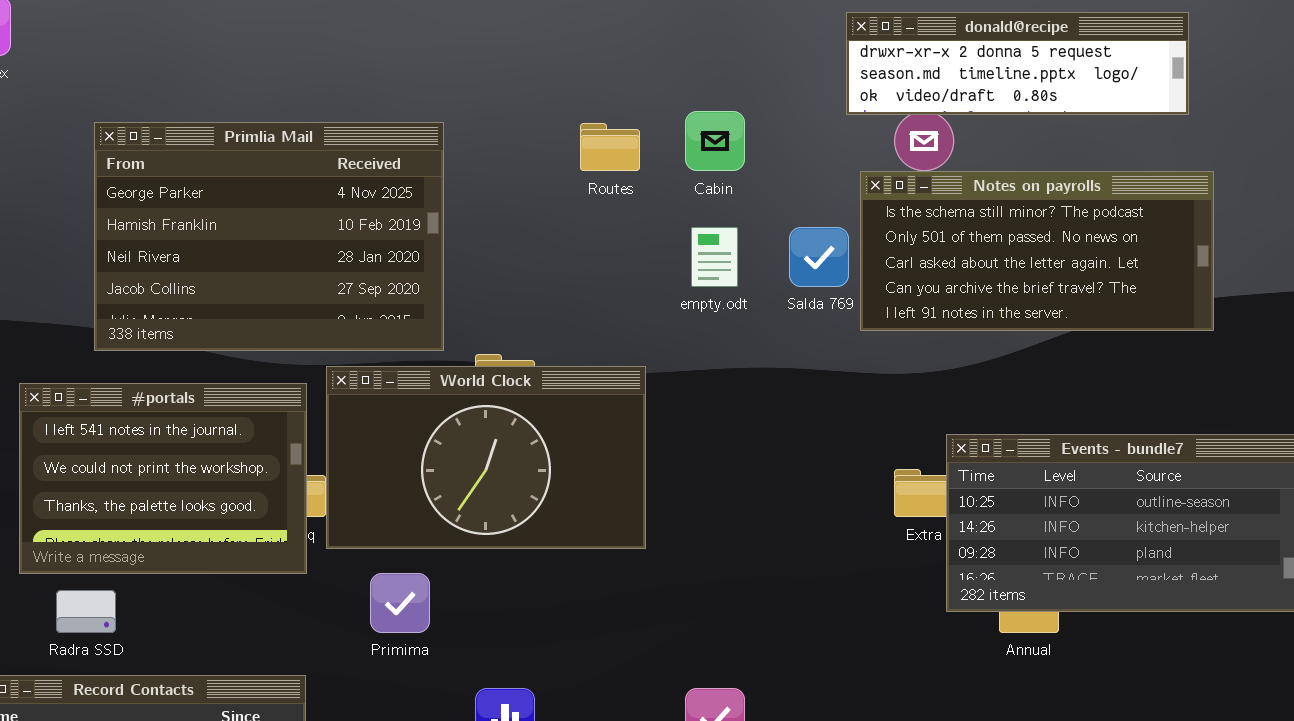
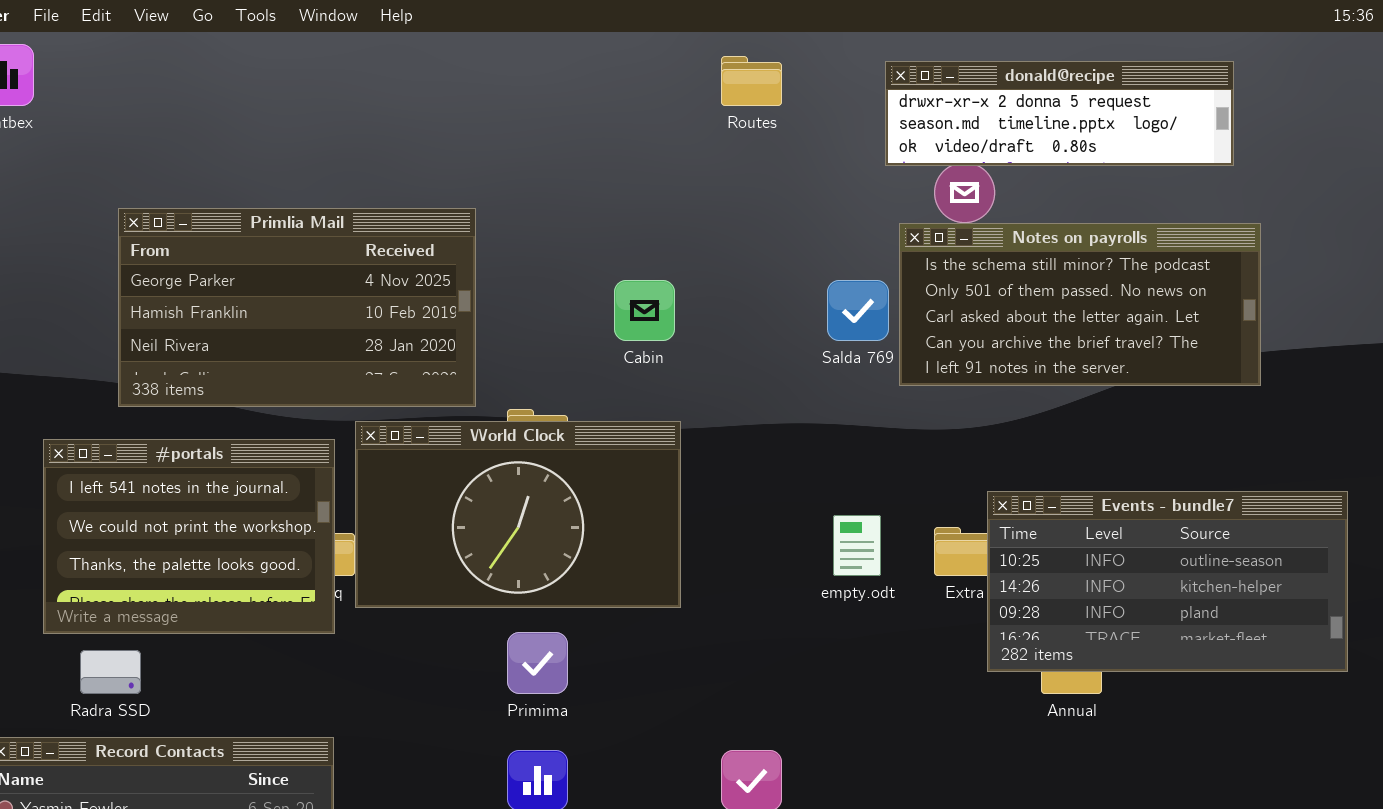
Cabin: [685,111,745,171] -> [614,280,675,341], moved
Primlia Mail: [94,122,444,351] -> [118,208,476,407], resized
Routes: [580,123,640,171] -> [721,56,782,106], moved
empty.odt: [691,227,738,287] -> [833,515,881,576], moved
Primima: [370,573,430,633] -> [507,632,568,694], moved

